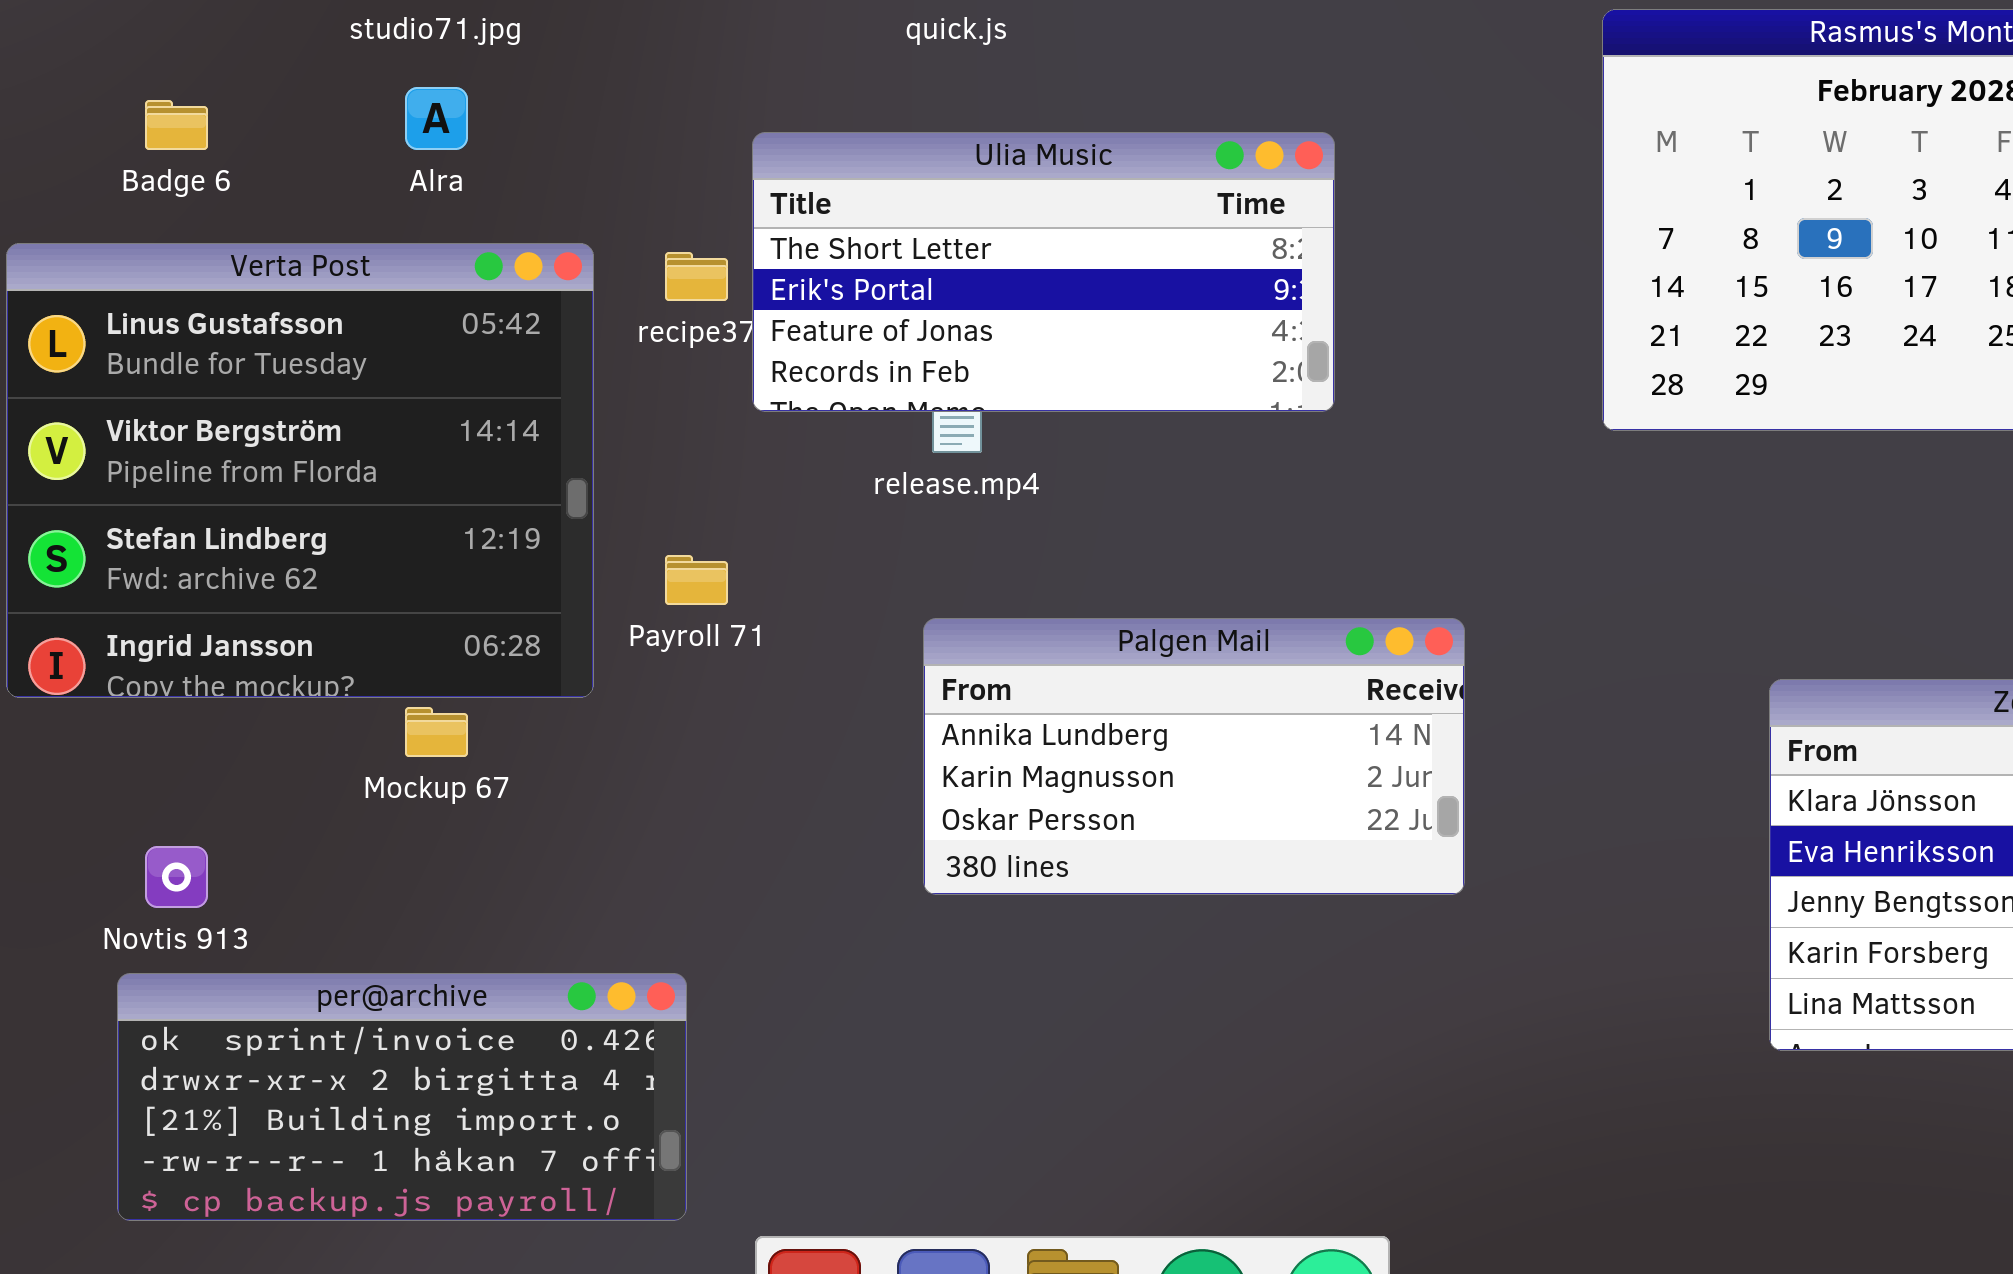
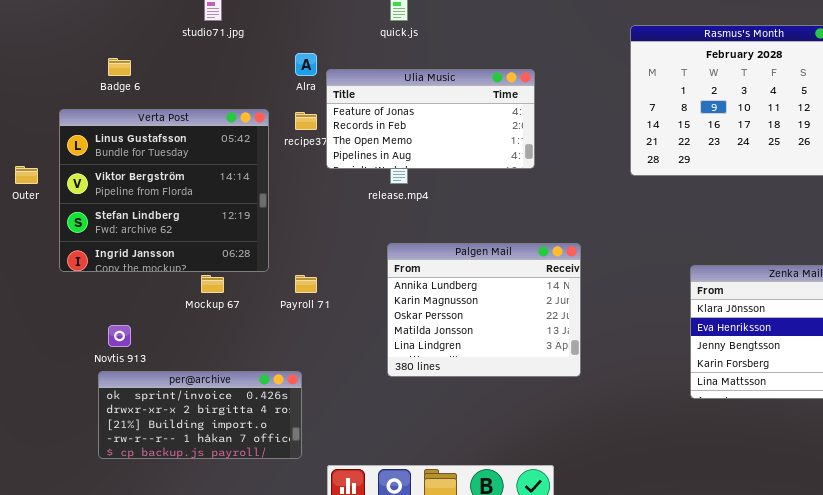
Alra: [405,87,468,150] -> [295,53,317,76], moved
Ulia Music: [752,132,1335,412] -> [326,69,535,169], scrolled down 2 rows
Payroll 71: [665,555,728,605] -> [295,275,317,293], moved
Palgen Mail: [923,618,1465,895] -> [387,243,581,377], resized

